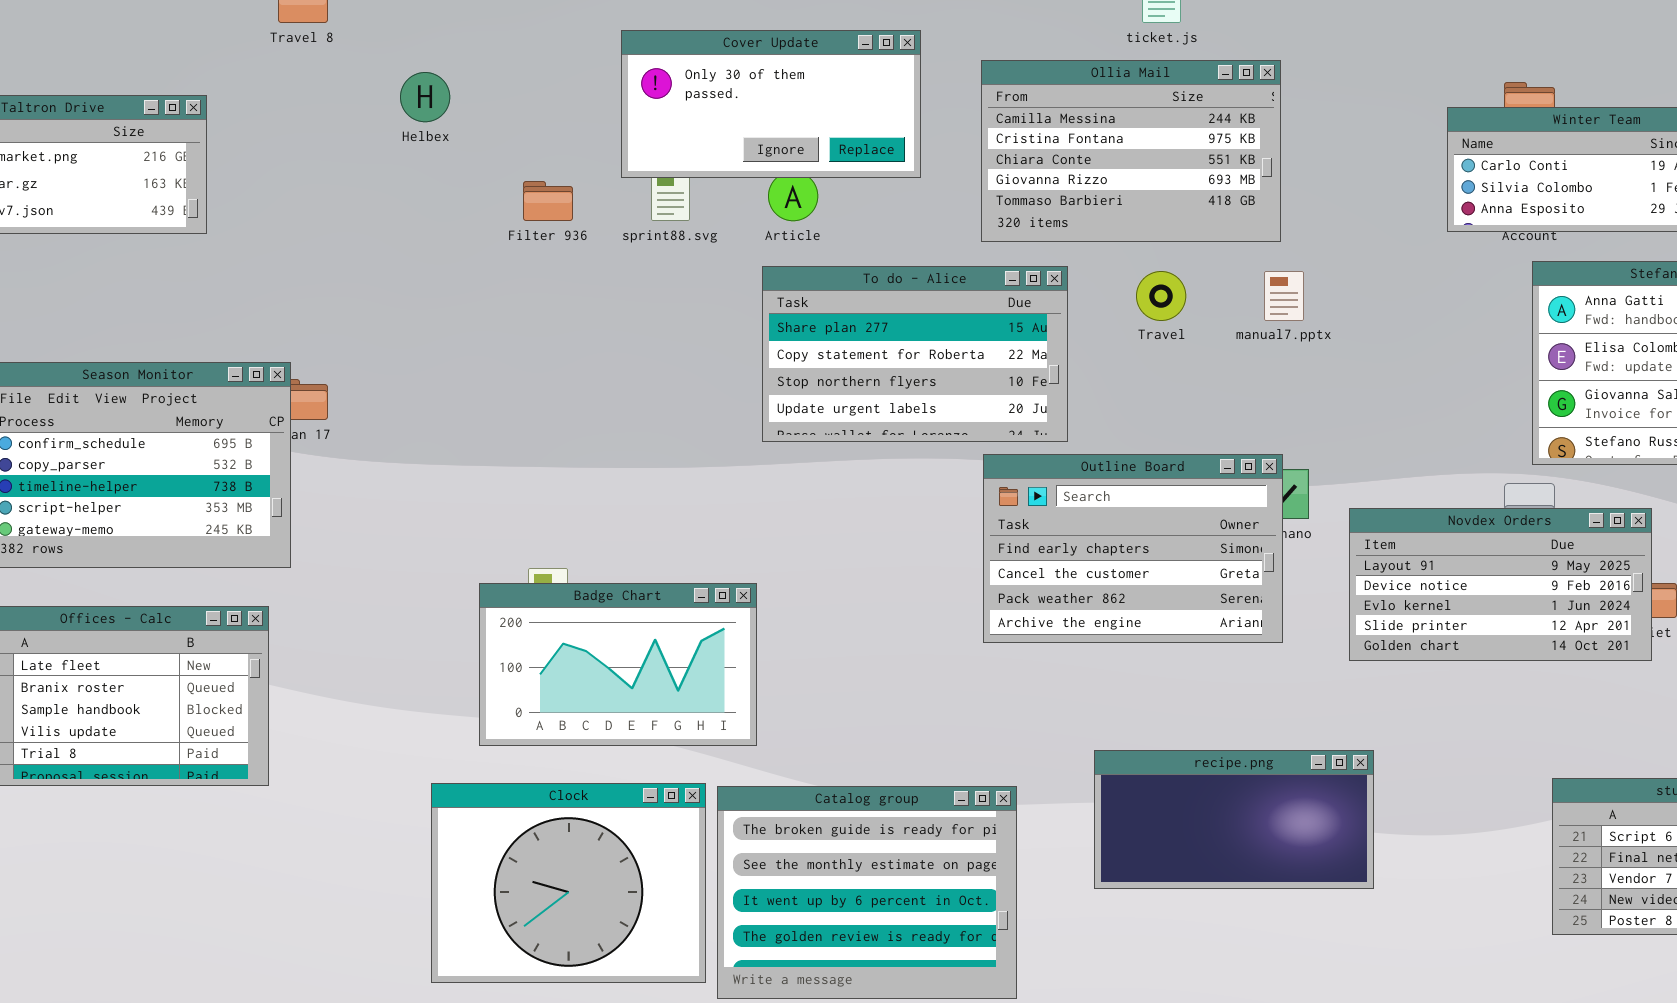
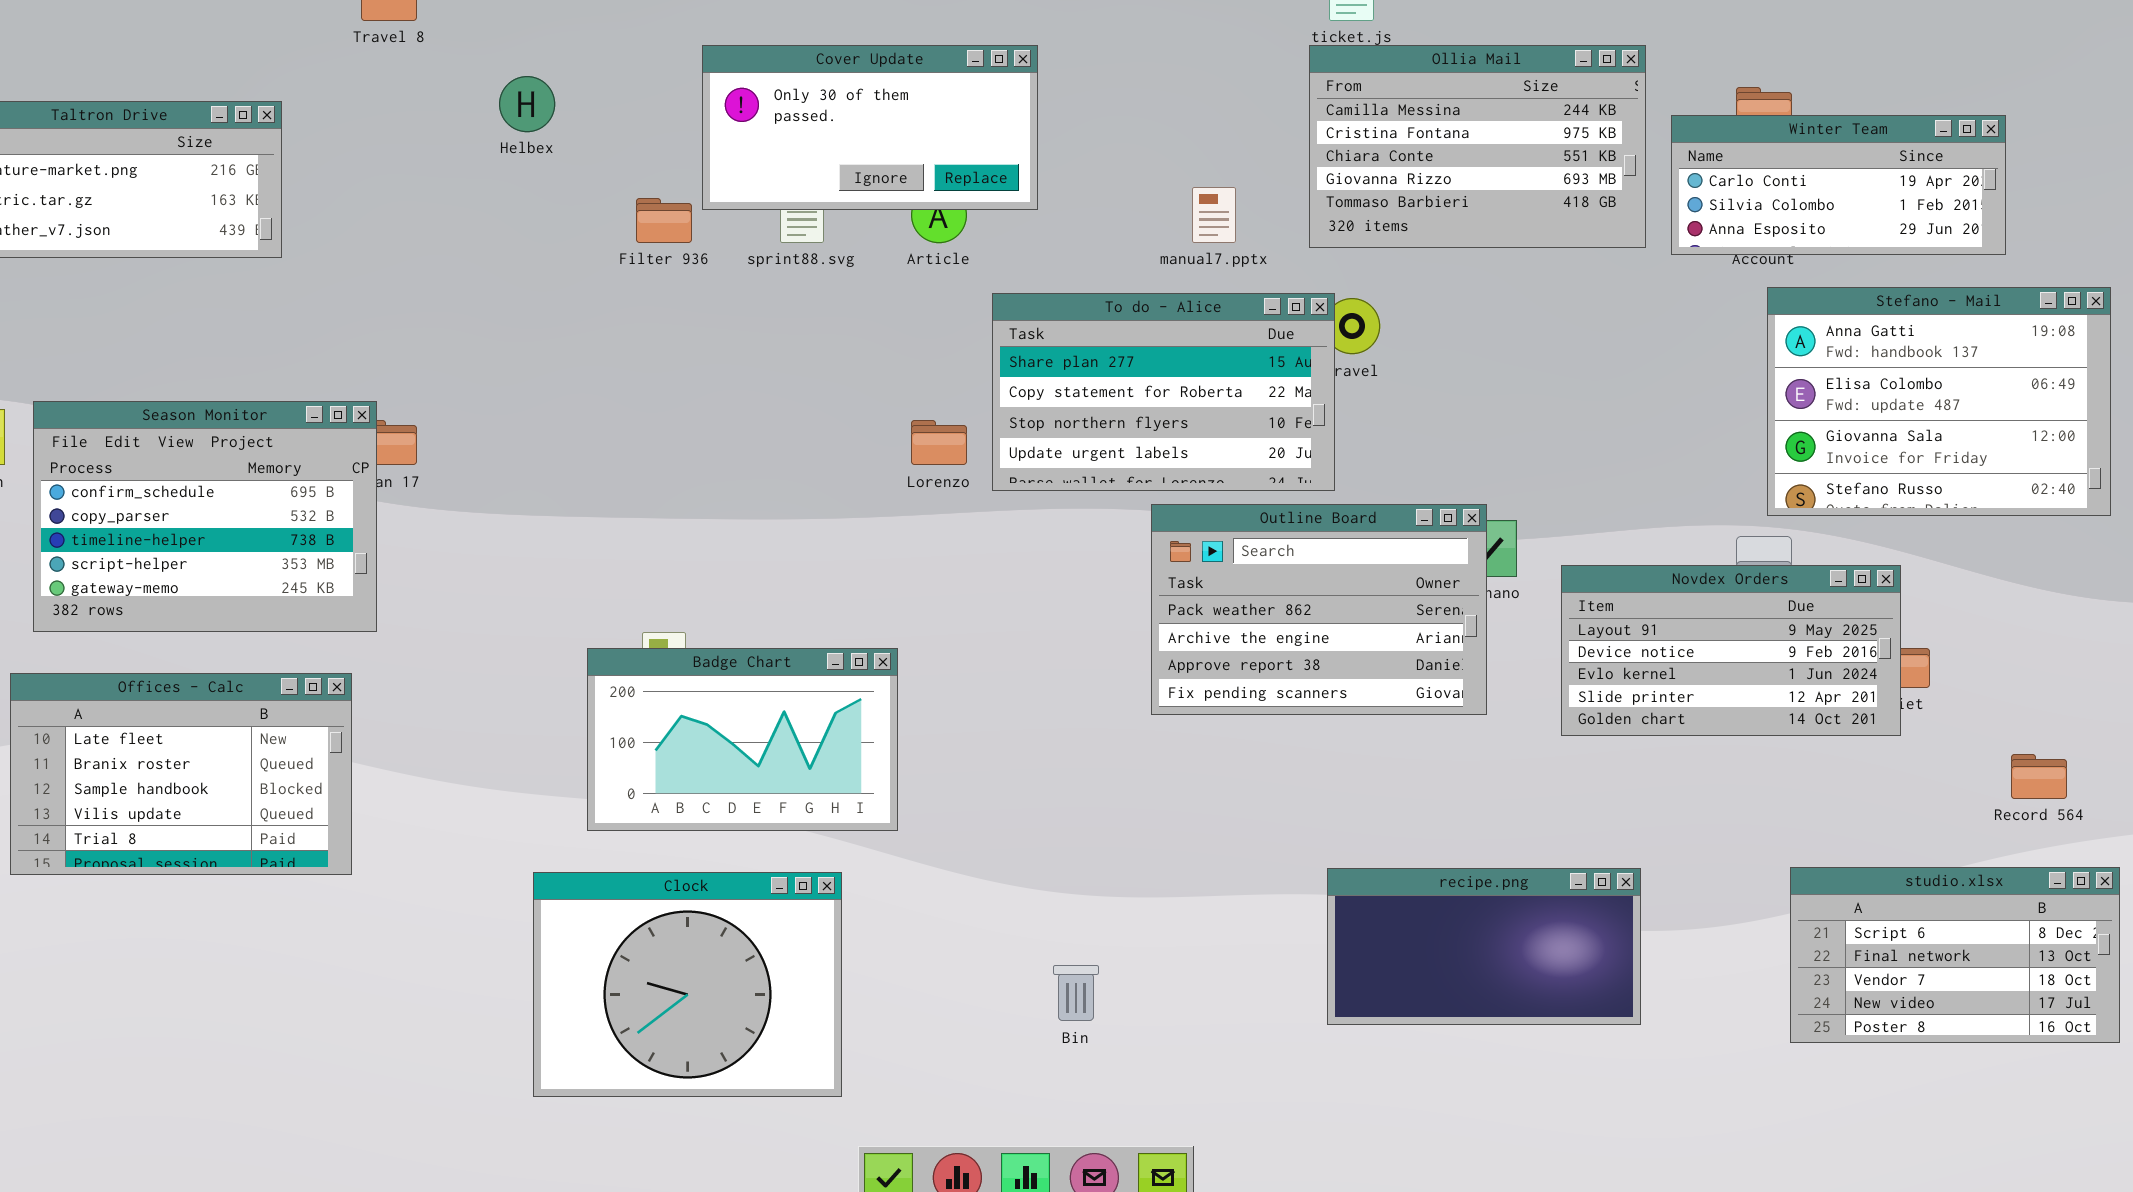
Cover Update: [621,30,921,178] -> [702,45,1038,210], moved
Ollia Mail: [981,60,1281,242] -> [1309,45,1646,248], moved
To do - Alice: [762,266,1068,442] -> [992,293,1335,491], moved
manual7.pptx: [1264,271,1304,321] -> [1192,187,1236,243], moved
Outline Board: [983,454,1283,643] -> [1151,504,1487,715], scrolled down 2 rows
recipe.png: [1094,750,1374,889] -> [1327,868,1641,1025], moved
Catalog group: [717,786,1017,999] -> none, closed

